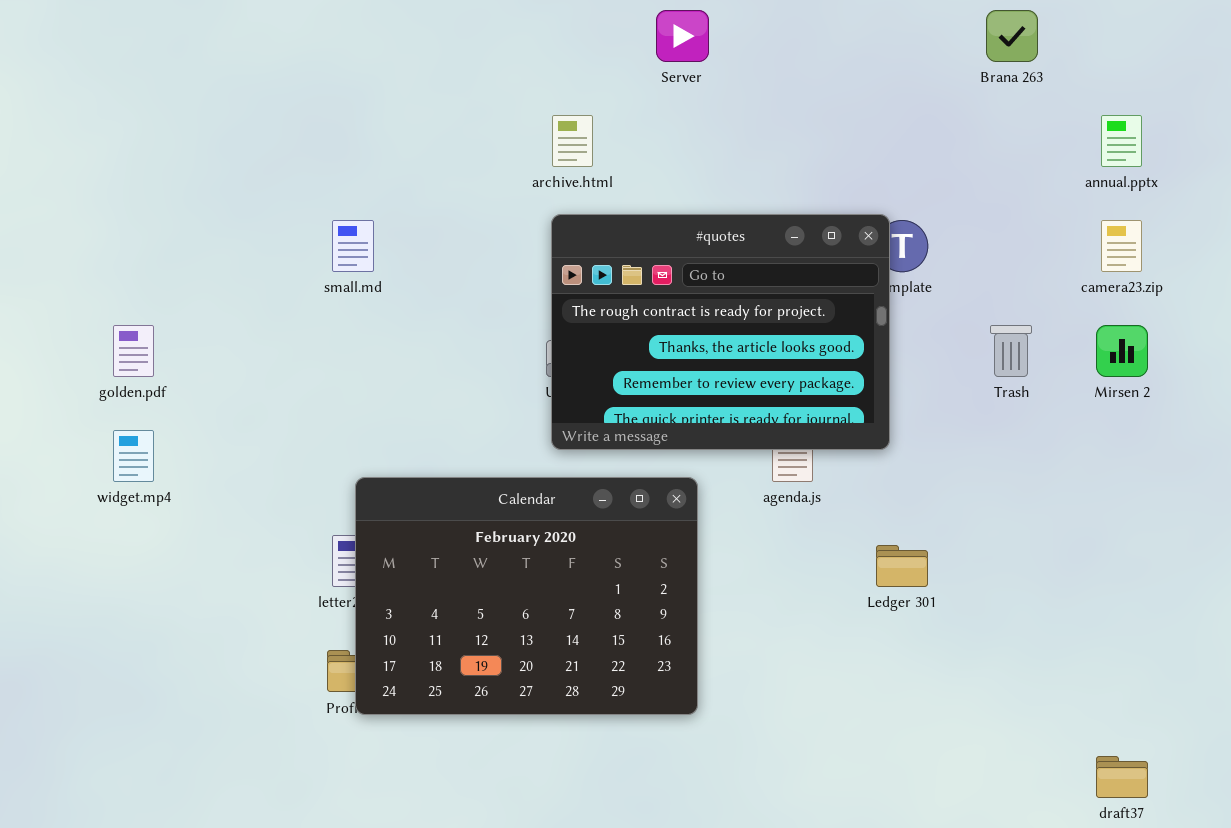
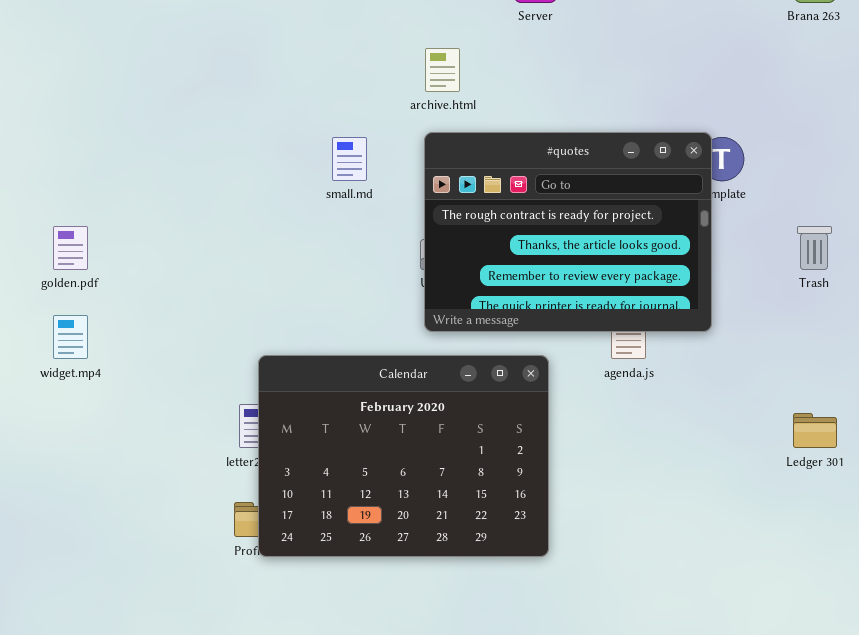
small.md: [332,220,374,272] -> [332,137,367,181], moved
Ledger 301: [876,545,928,587] -> [793,413,837,448], moved

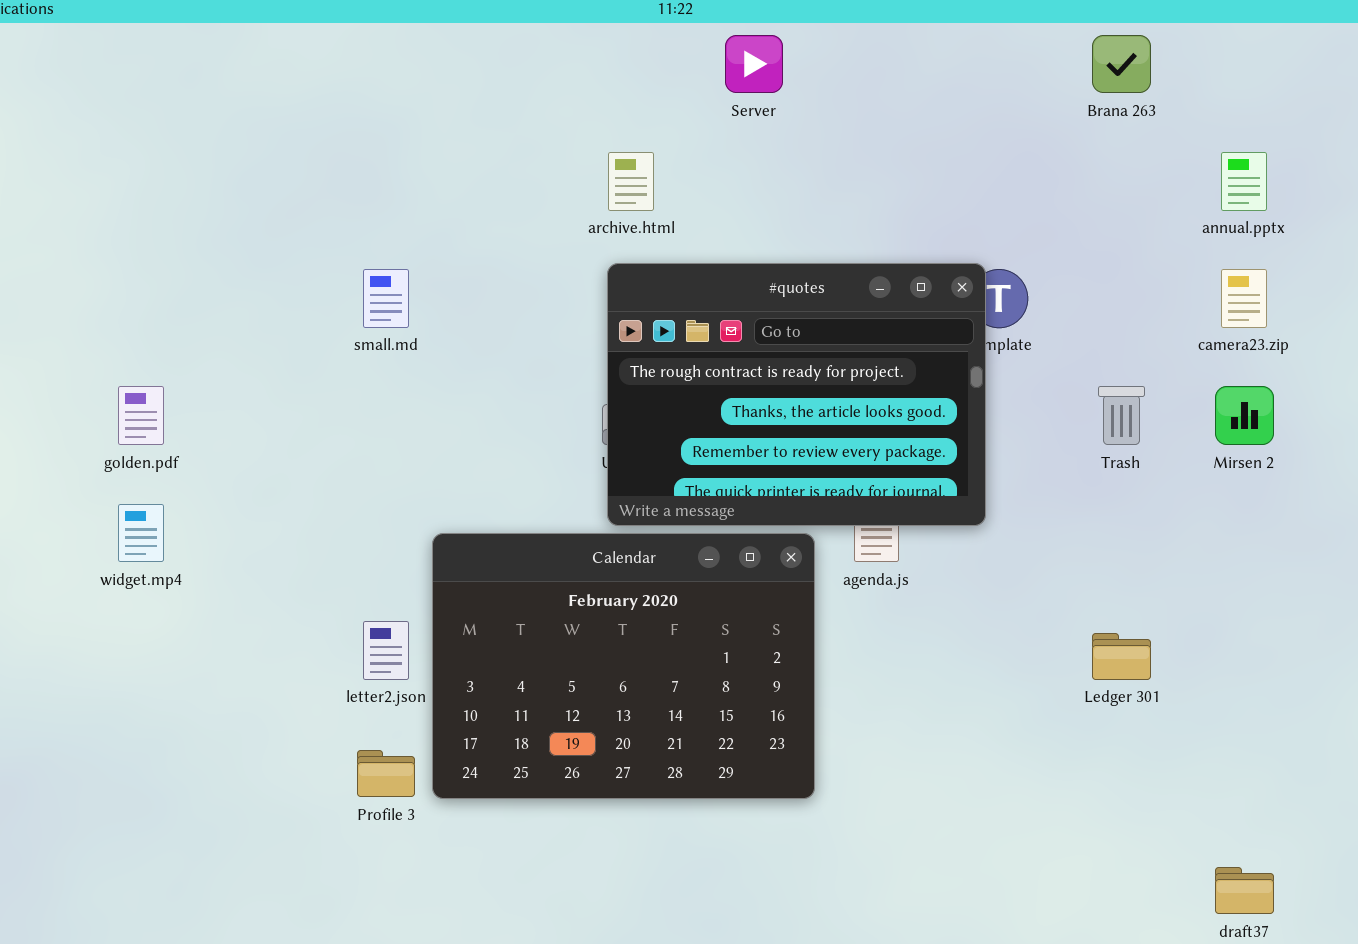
small.md: [332,137,367,181] -> [363,269,409,328], moved
Calendar: [258,355,549,557] -> [432,533,815,799], moved

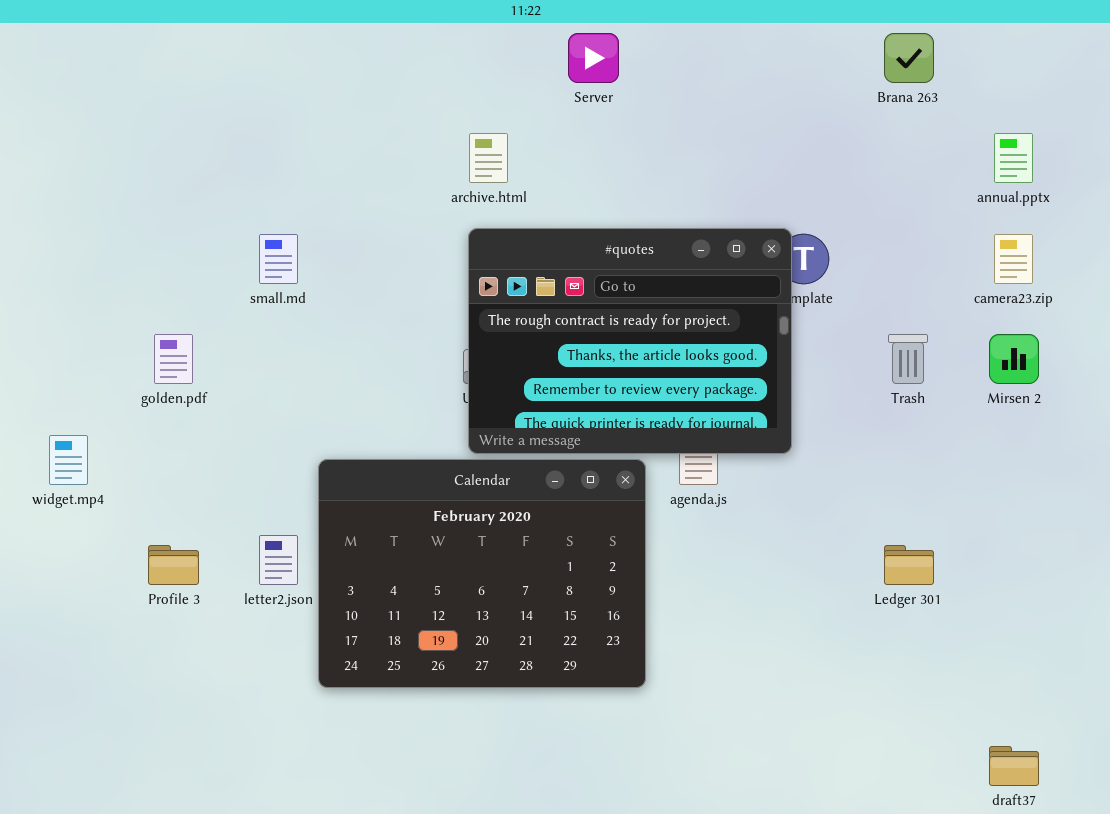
golden.pdf: [118,386,164,445] -> [154,334,193,384], moved
Profile 3: [357,750,415,797] -> [148,545,199,585], moved

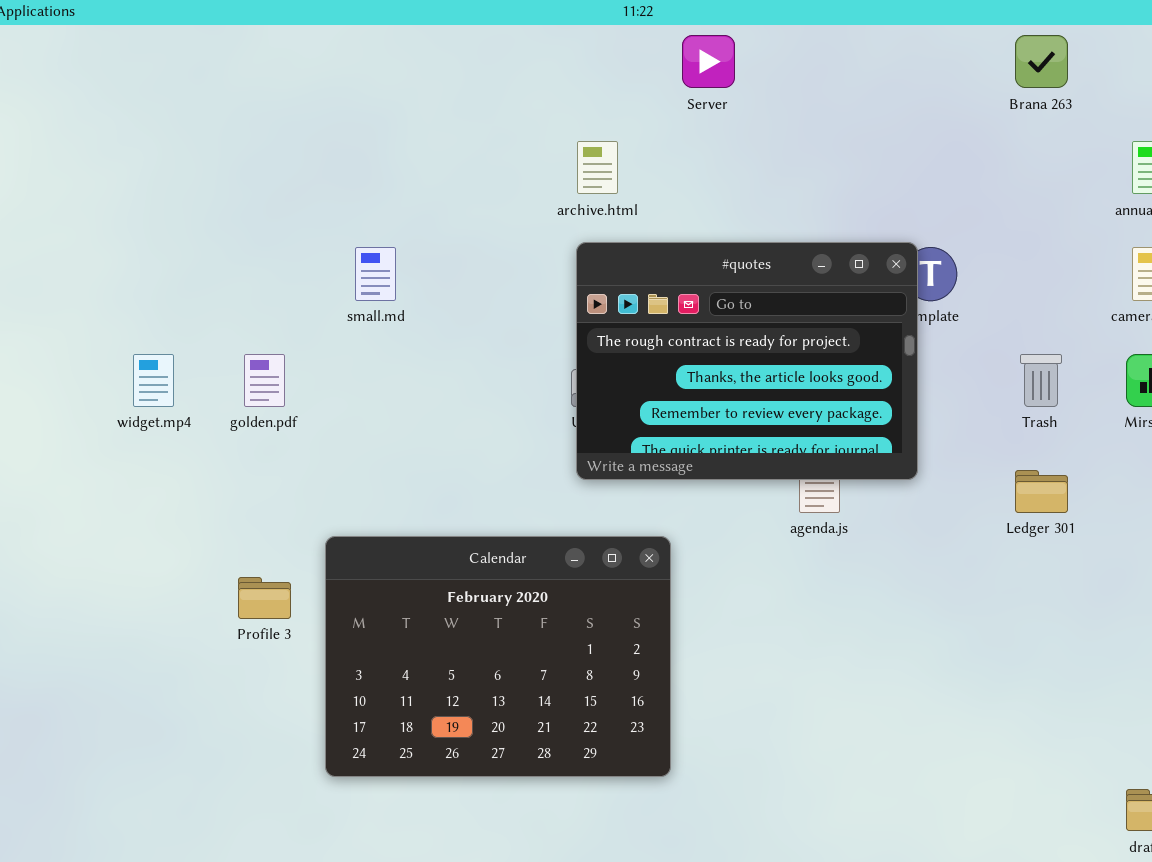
widget.mp4: [49,435,88,485] -> [133,354,174,407], moved
Calendar: [318,459,646,688] -> [325,536,671,777], moved
Ledger 301: [884,545,934,585] -> [1015,470,1068,513], moved

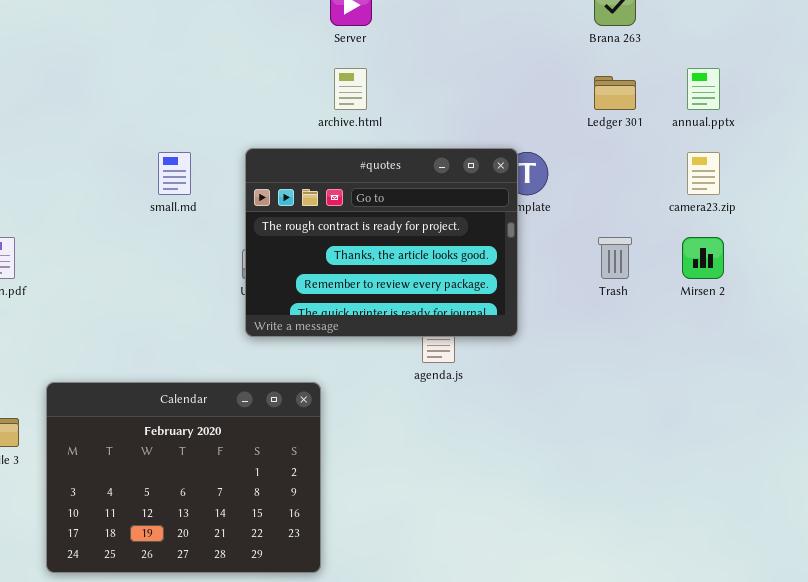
archive.html: [577,141,618,194] -> [334,68,367,110], moved
small.md: [355,247,396,301] -> [158,152,191,195], moved
Ledger 301: [1015,470,1068,513] -> [594,76,636,110], moved

